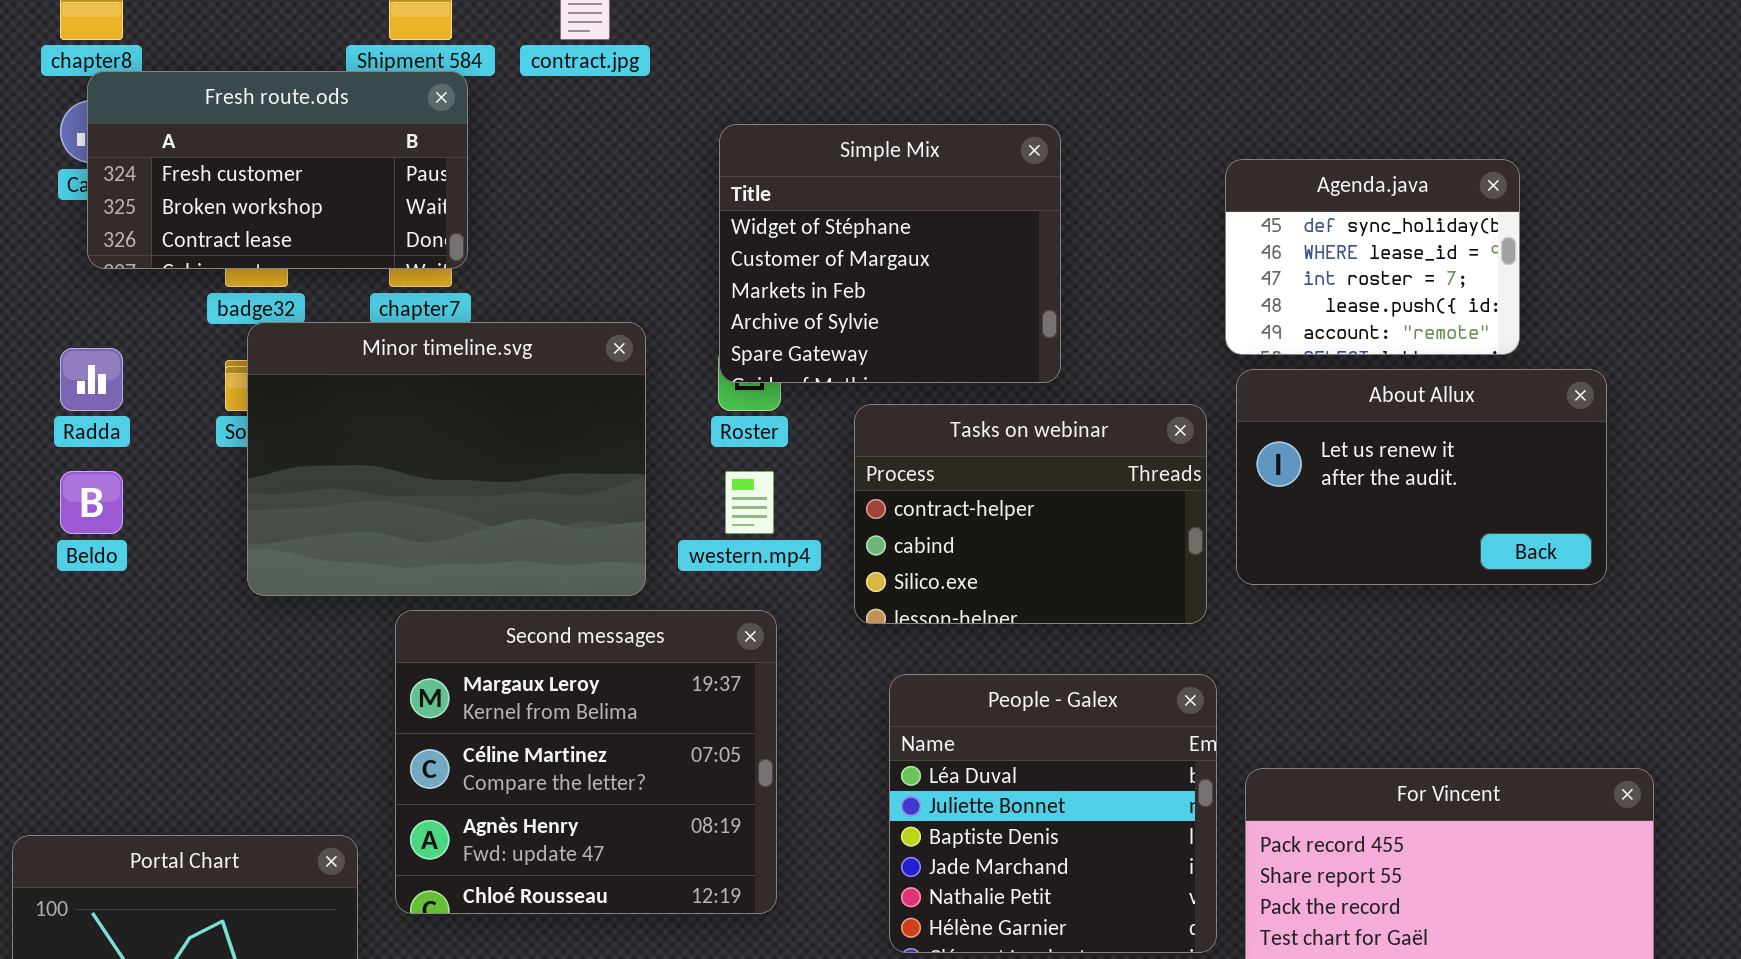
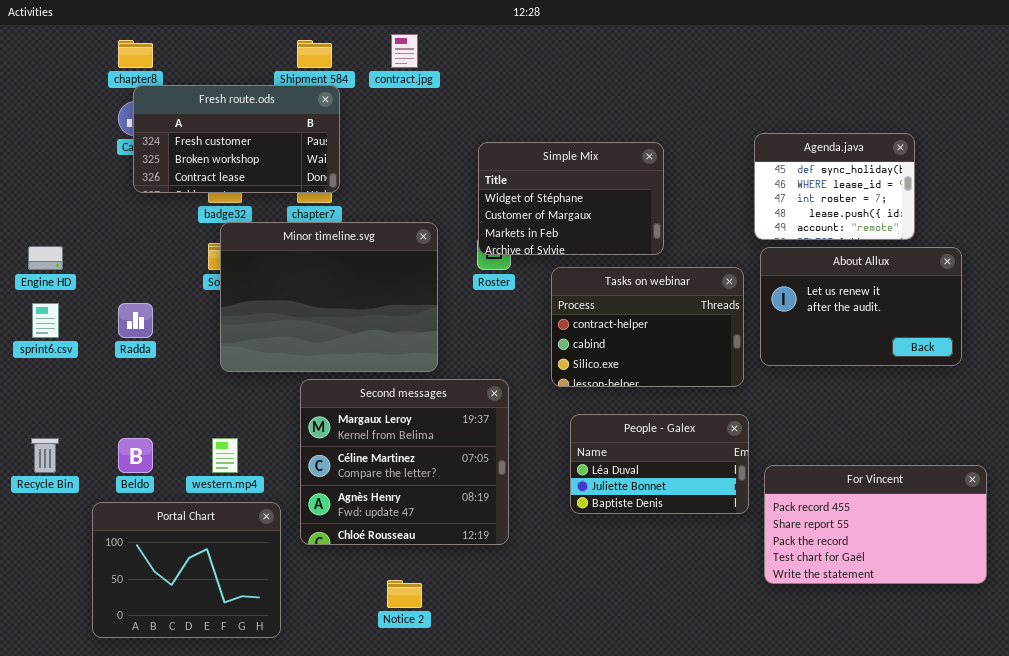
Simple Mix: [719,124,1061,383] -> [478,142,664,255], resized
Radda: [60,348,123,411] -> [118,303,153,338], moved
Beldo: [60,471,123,534] -> [118,438,153,473], moved
western.mp4: [725,471,774,534] -> [212,438,238,473], moved
People - Galex: [889,674,1217,953] -> [570,414,749,514], resized

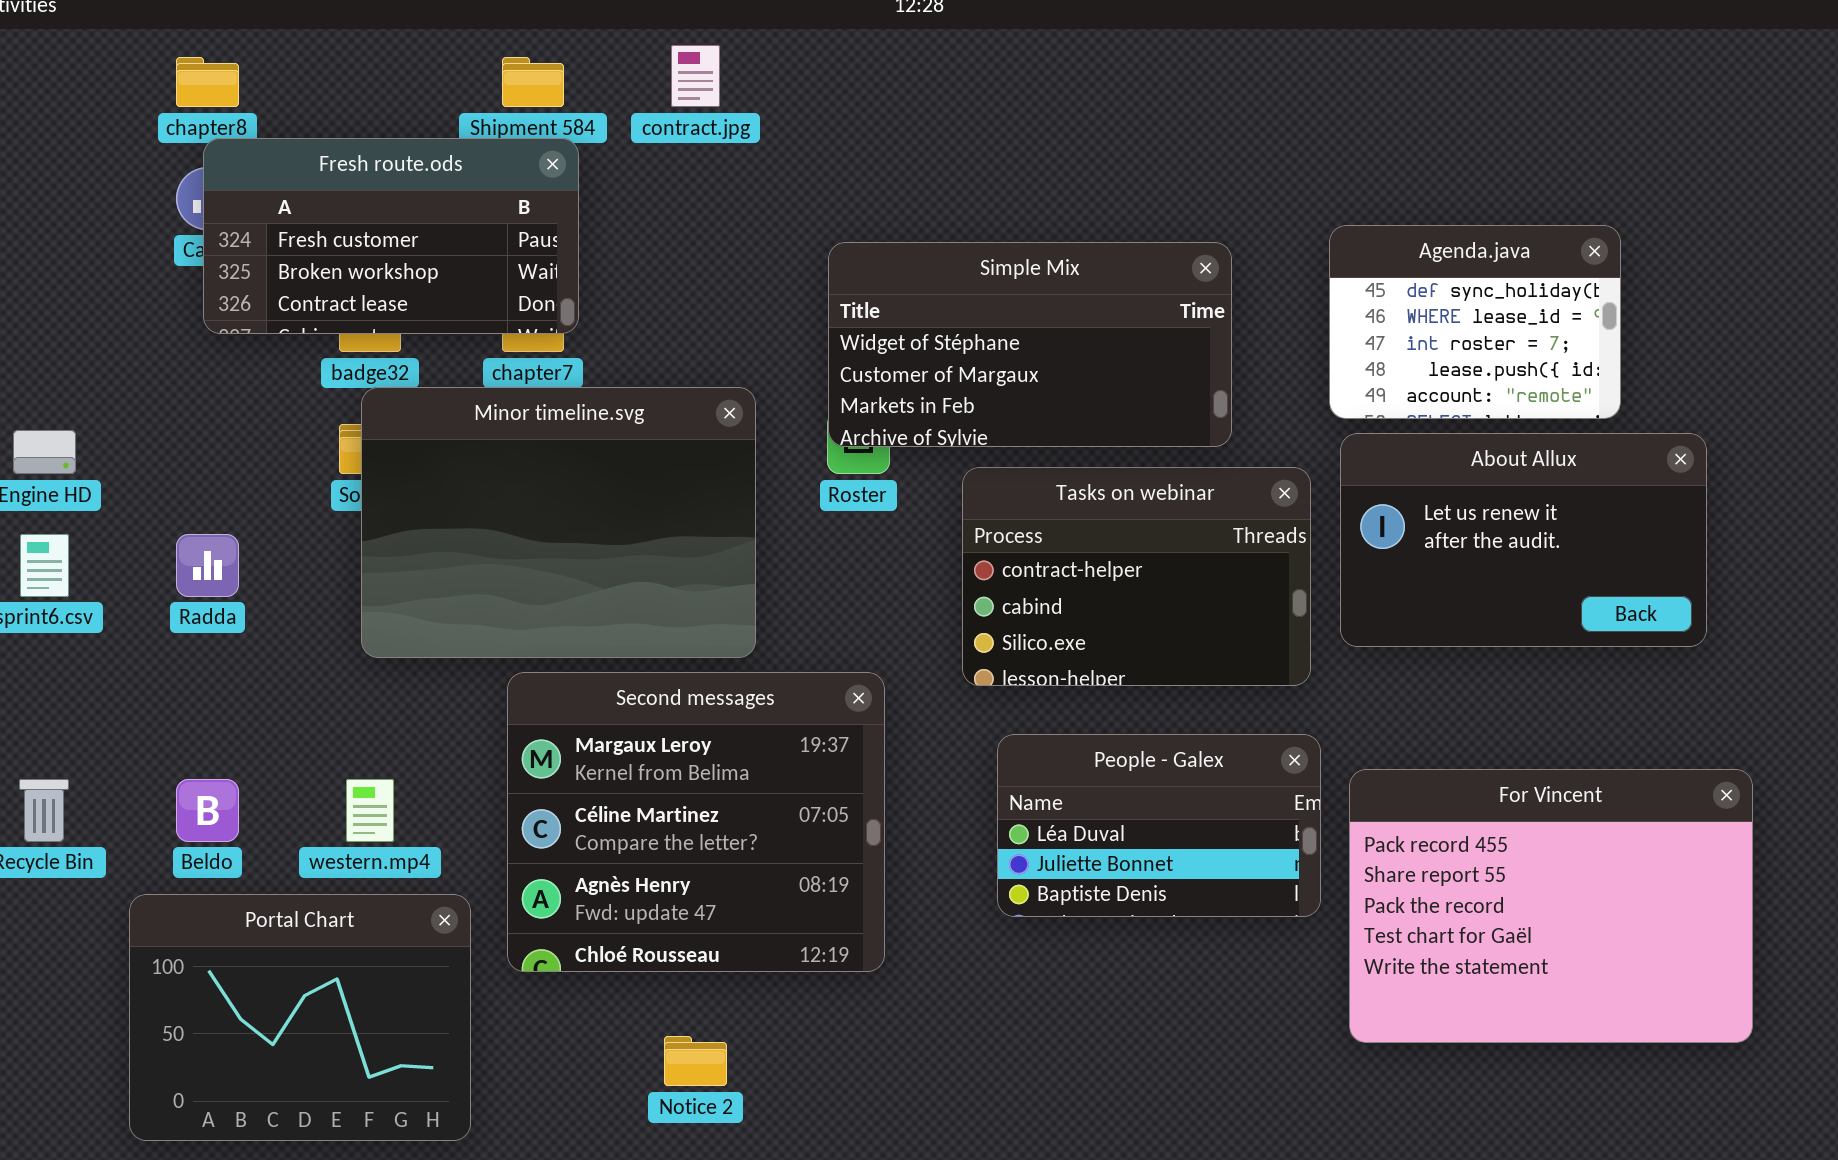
Simple Mix: [478,142,664,255] -> [828,242,1232,447], resized
For Vincent: [764,465,987,584] -> [1349,769,1753,1043], resized

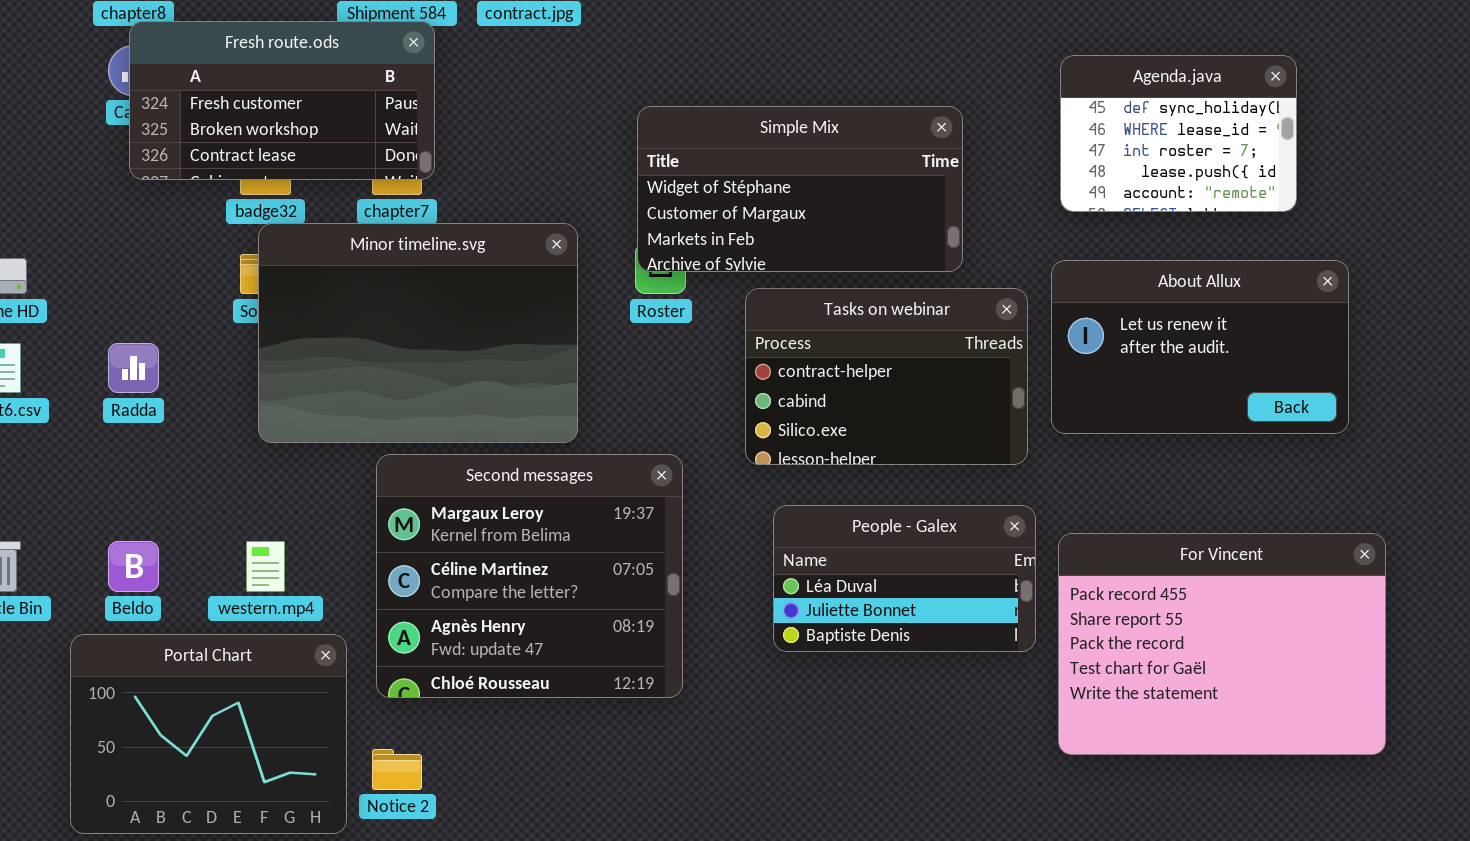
Agenda.java: [1329,225,1621,419] -> [1060,55,1297,212], moved
Notice 2: [664,1036,727,1086] -> [372,749,422,790], moved

